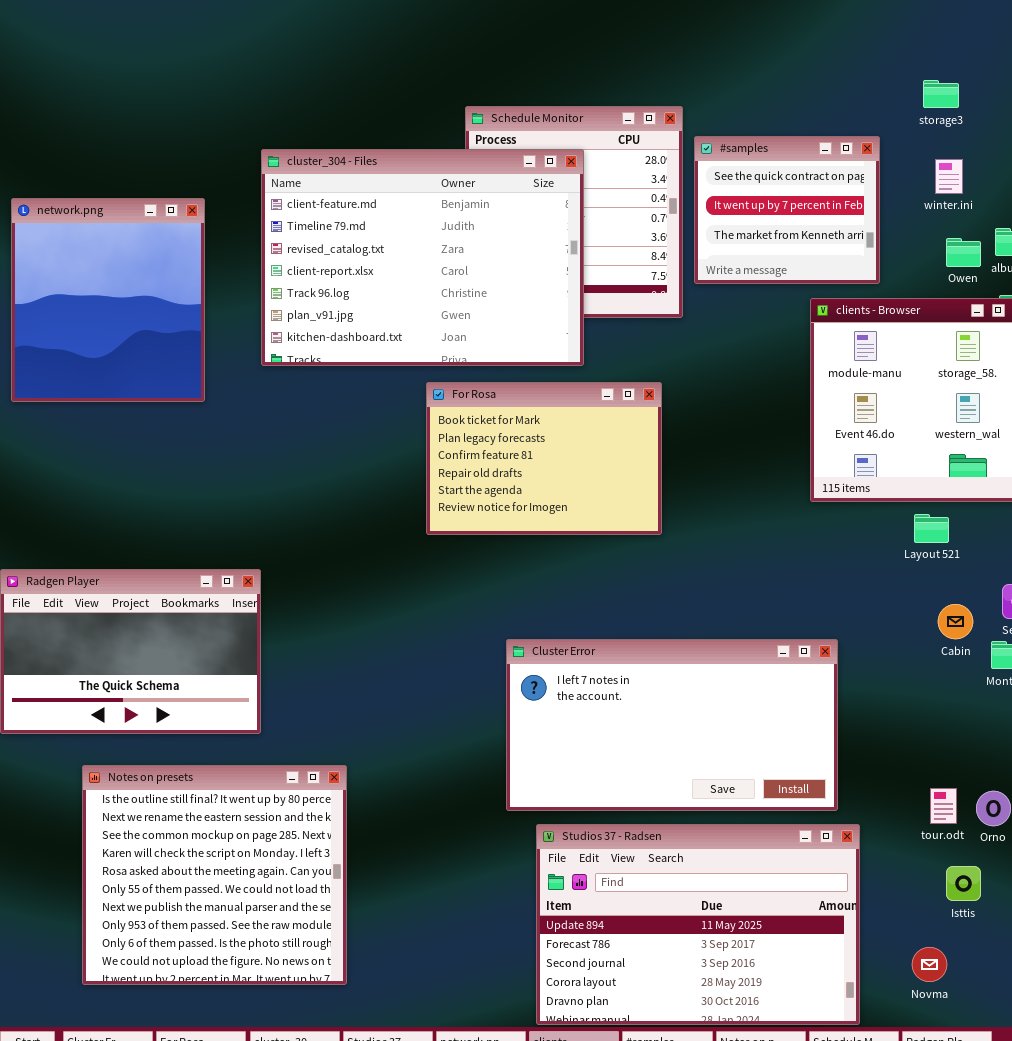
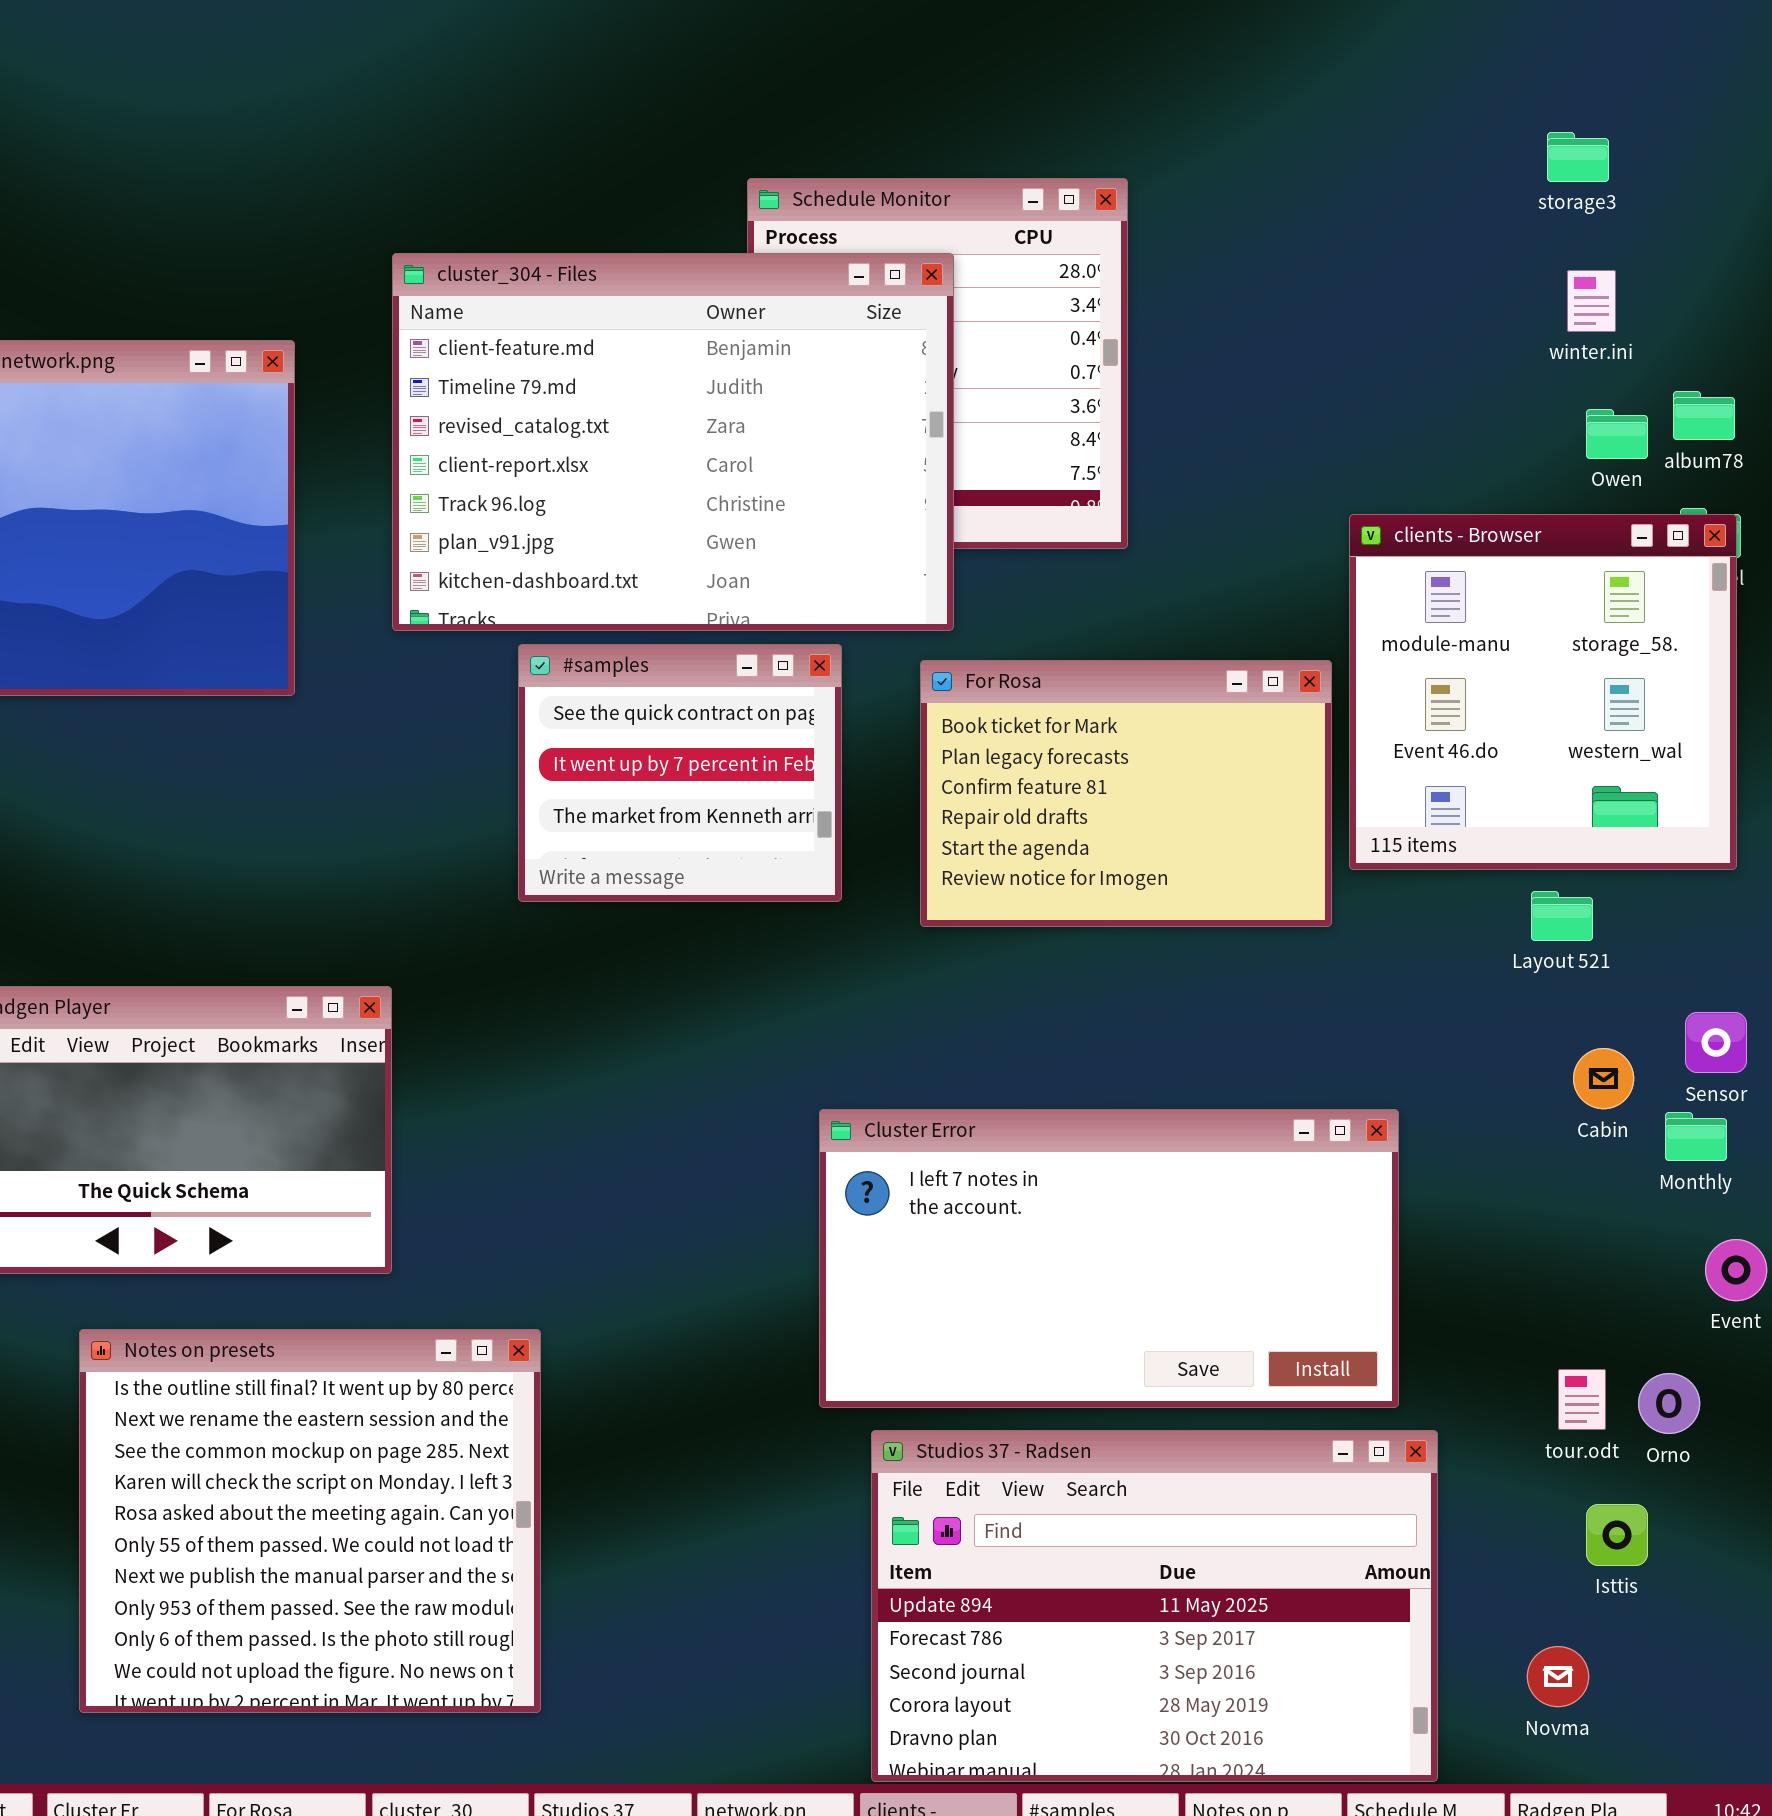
#samples: [694,136,880,284] -> [518,644,842,902], moved
For Rosa: [426,382,662,535] -> [920,660,1332,927], moved

